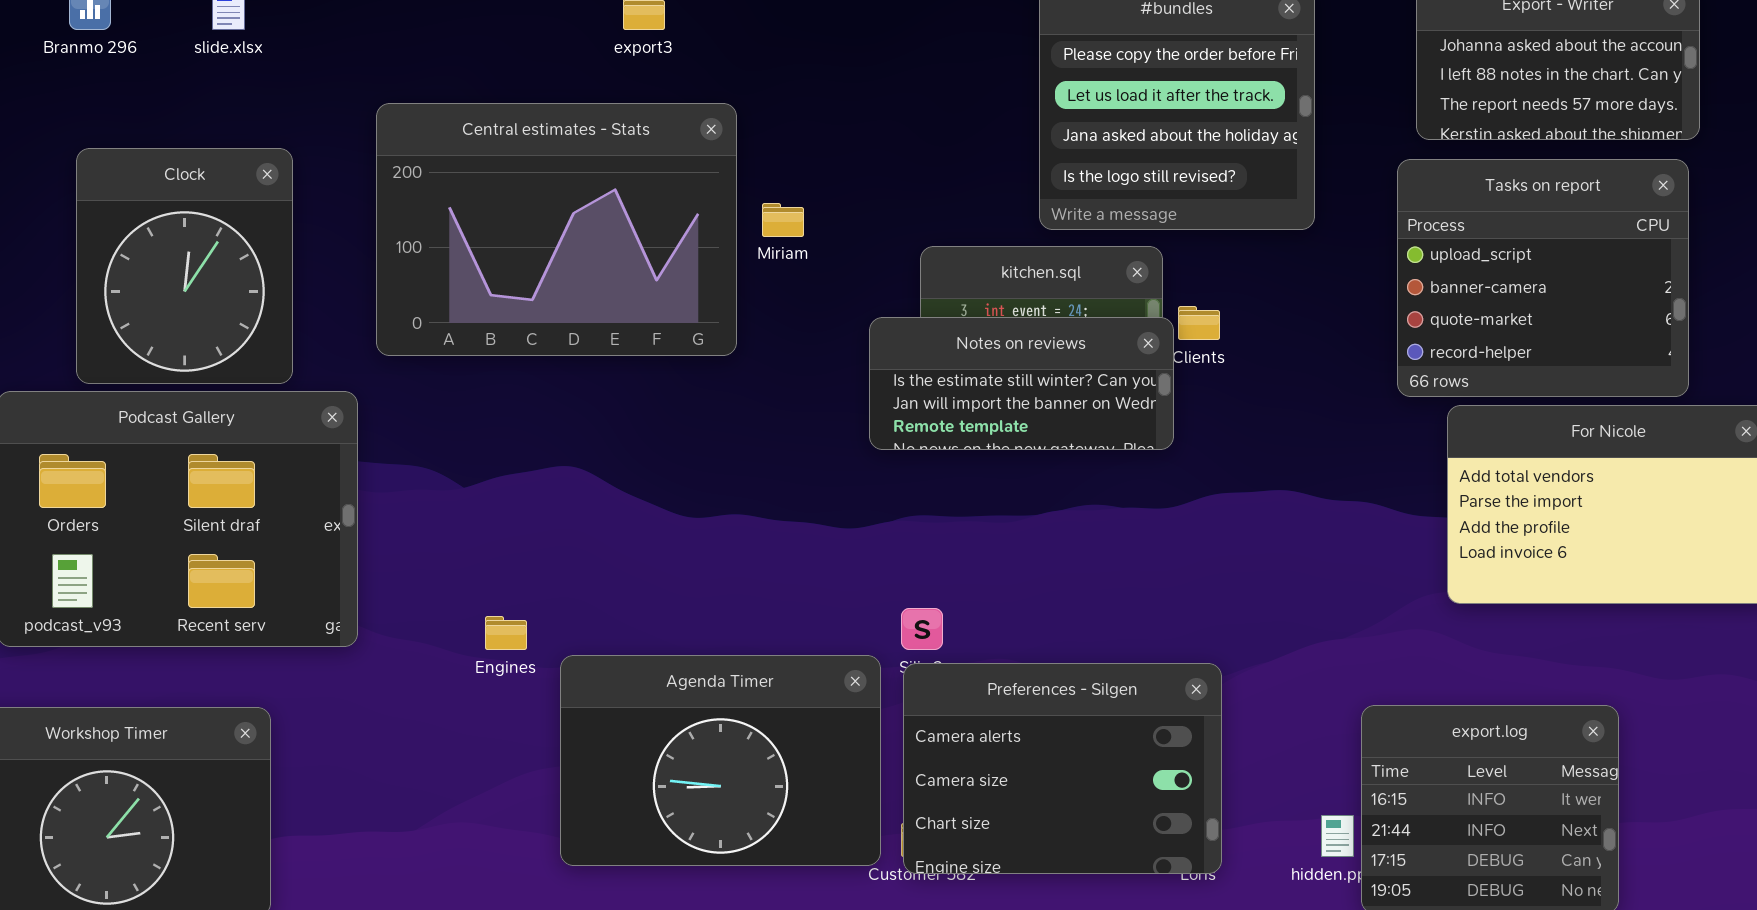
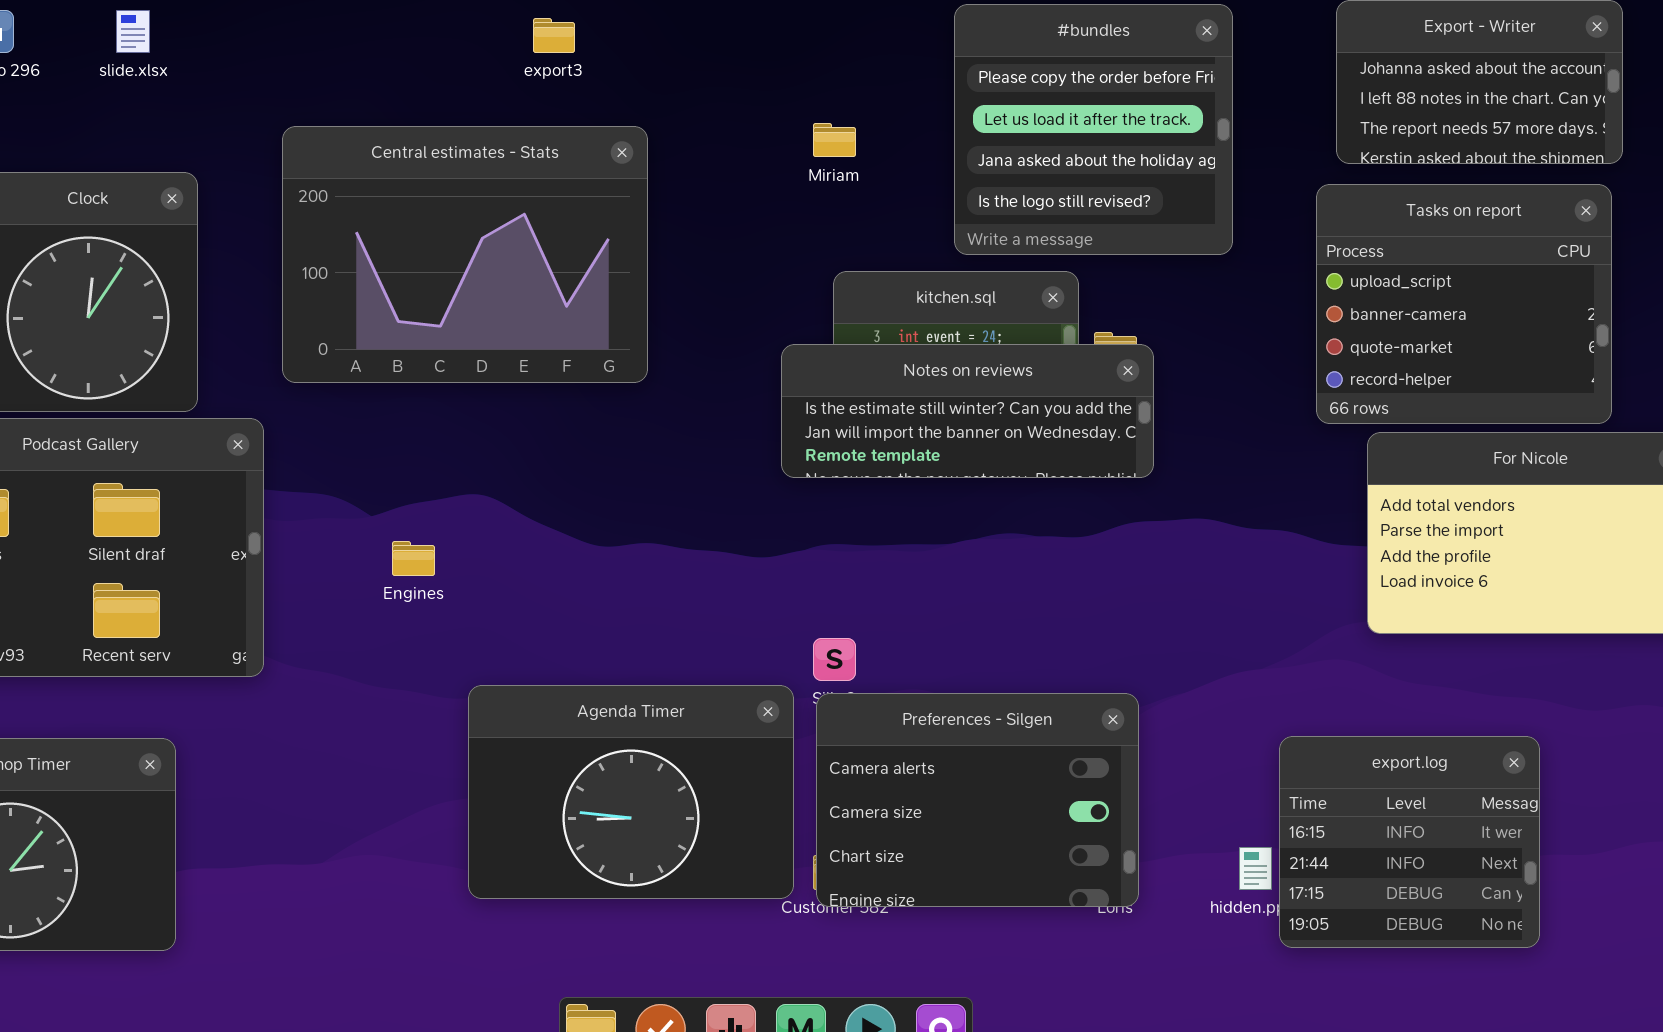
Miriam: [762,203,804,237] -> [813,123,856,157], moved
Notes on reviews: [869,317,1174,450] -> [781,344,1154,478], resized
Engines: [485,616,527,650] -> [392,541,435,576], moved

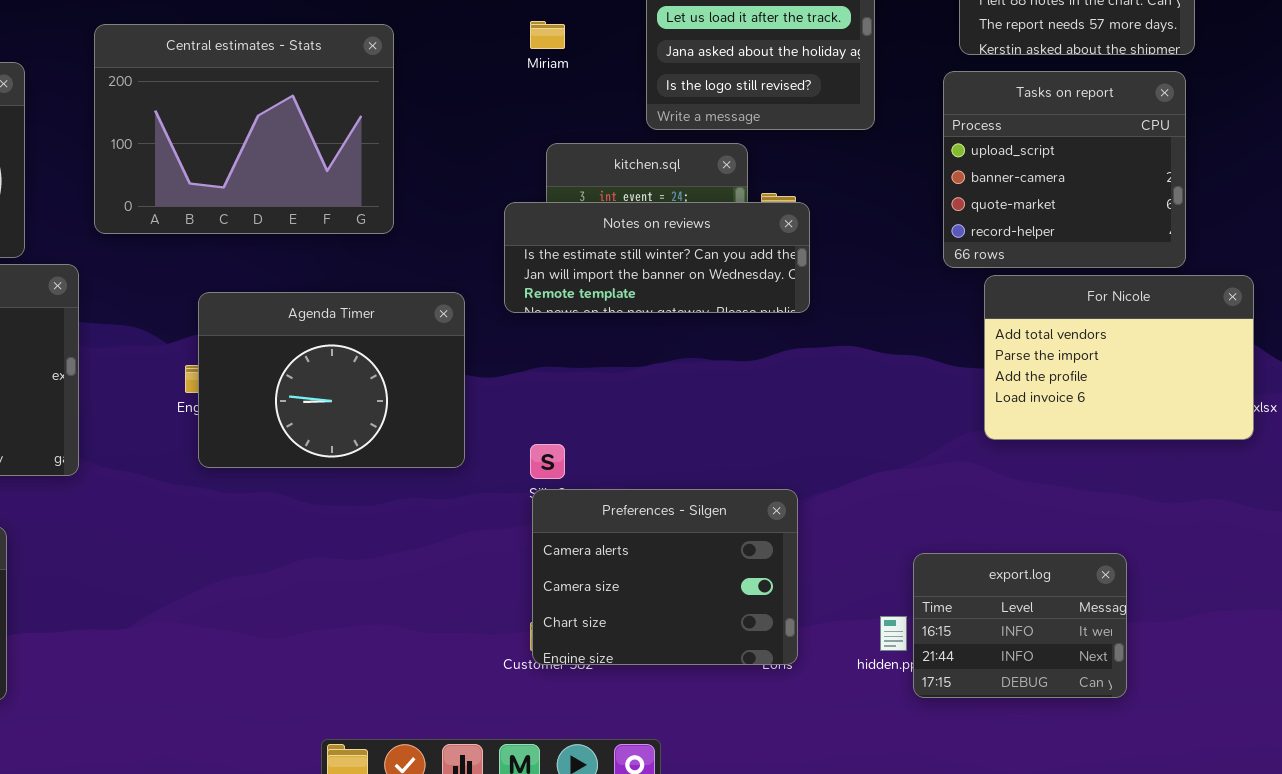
Agenda Timer: [468,685,794,899] -> [198,292,465,468], moved
export.log: [1279,736,1540,948] -> [913,553,1127,698], resized

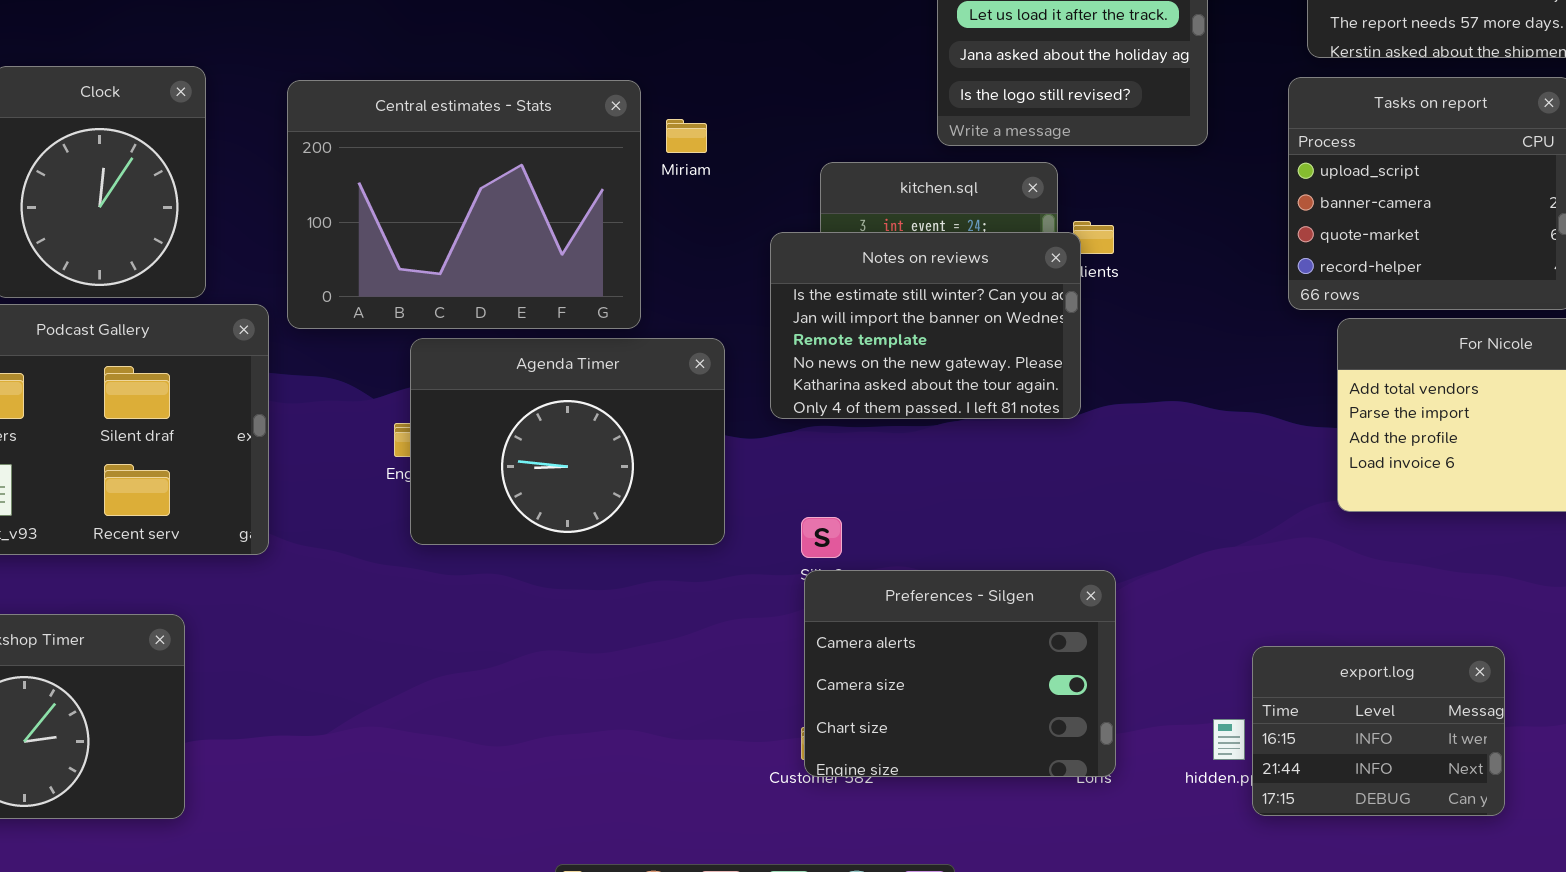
Miriam: [530,21,565,49] -> [666,119,707,153], moved
Central estimates - Stats: [94,24,394,234] -> [287,80,641,329], moved
Notes on reviews: [504,202,810,313] -> [770,232,1081,419], resized

